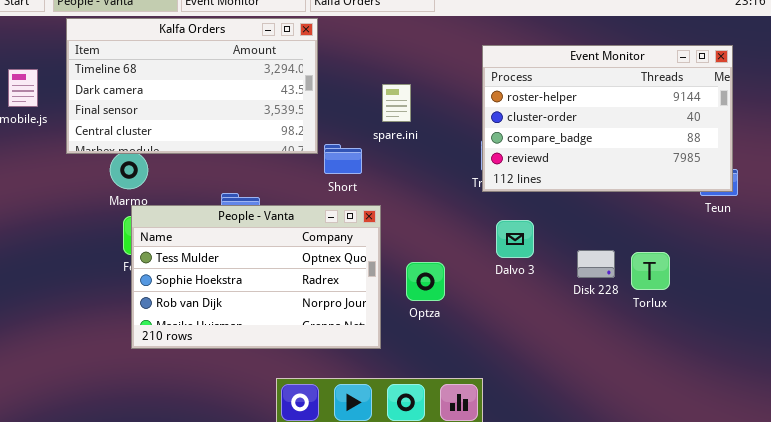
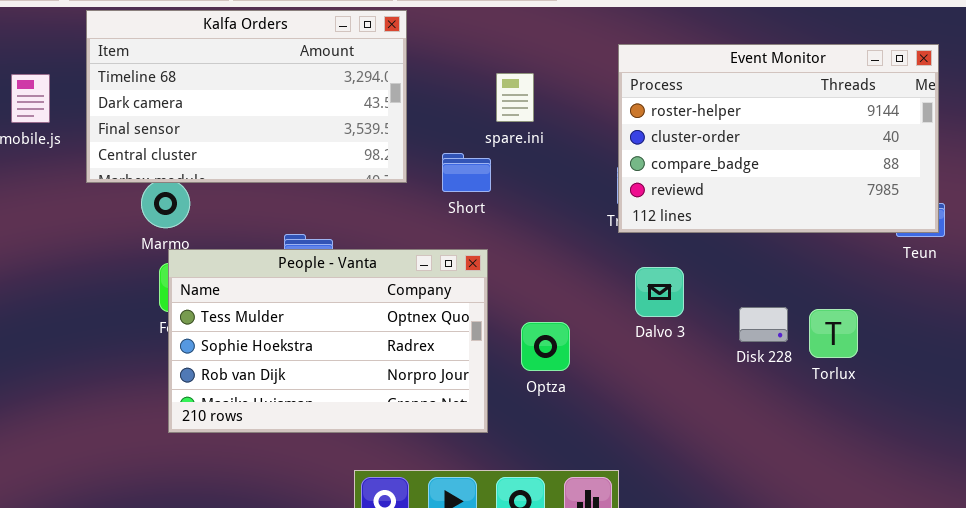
spare.ini: [382,84,411,122] -> [496,73,534,122], moved
Short: [324,144,362,174] -> [442,153,491,192], moved

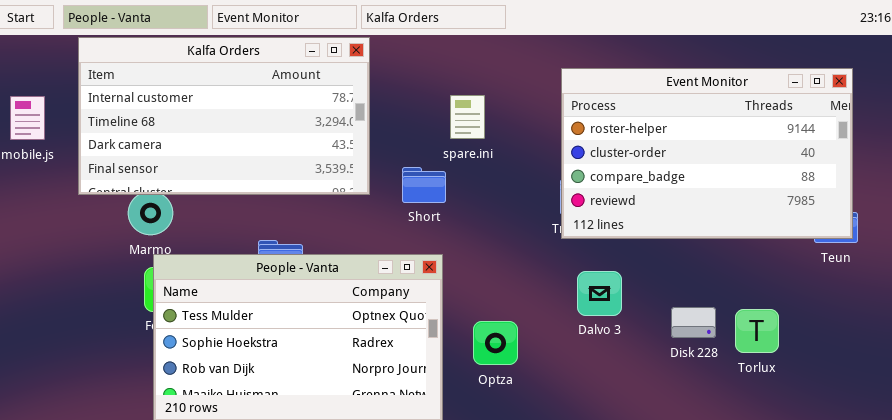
Kalfa Orders: [86,10,407,183] -> [78,37,370,195], scrolled up 1 row

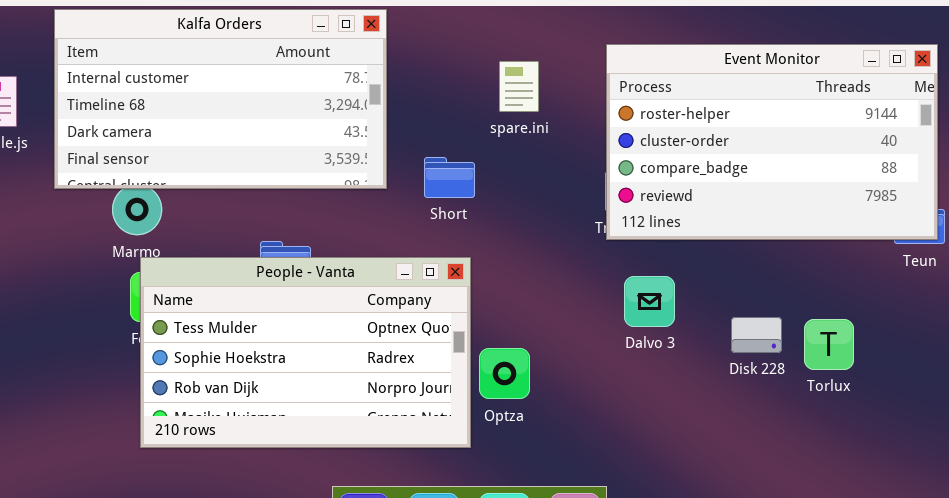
spare.ini: [450,95,485,139] -> [499,61,539,112], moved
Optza: [473,321,518,365] -> [479,348,530,399], moved

